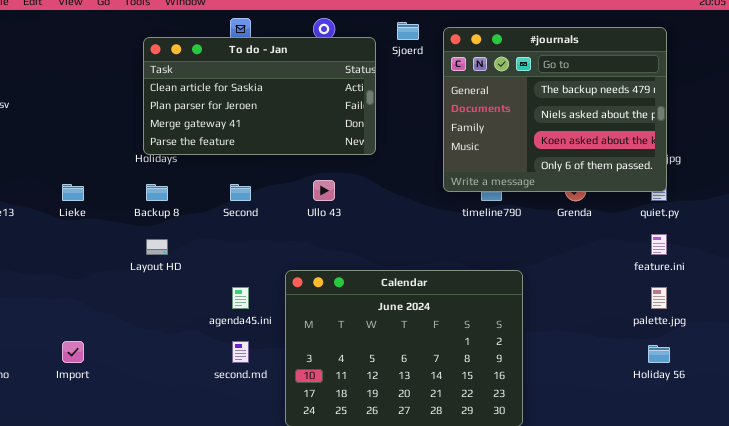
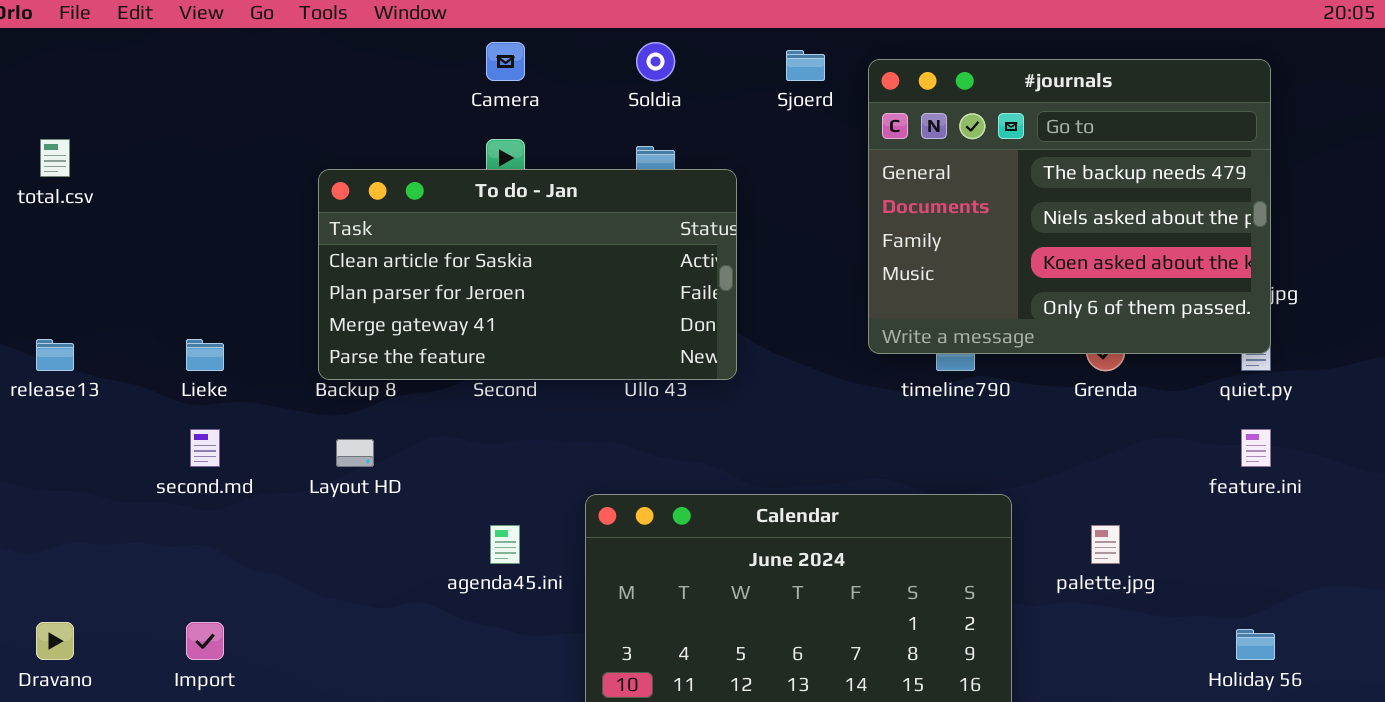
To do - Jan: [143,37,376,155] -> [318,169,737,380], moved
palette.jpg: [651,287,667,309] -> [1091,525,1120,564], moved
second.md: [232,341,249,363] -> [190,429,220,467], moved

